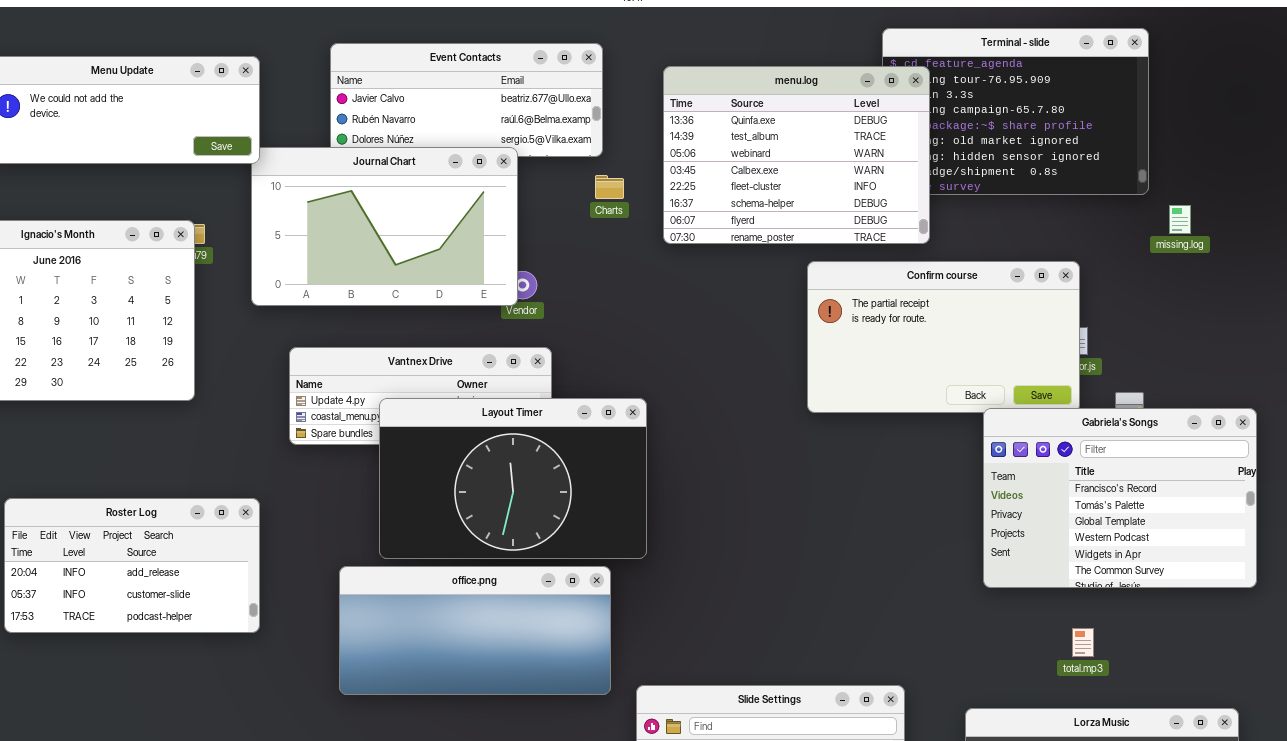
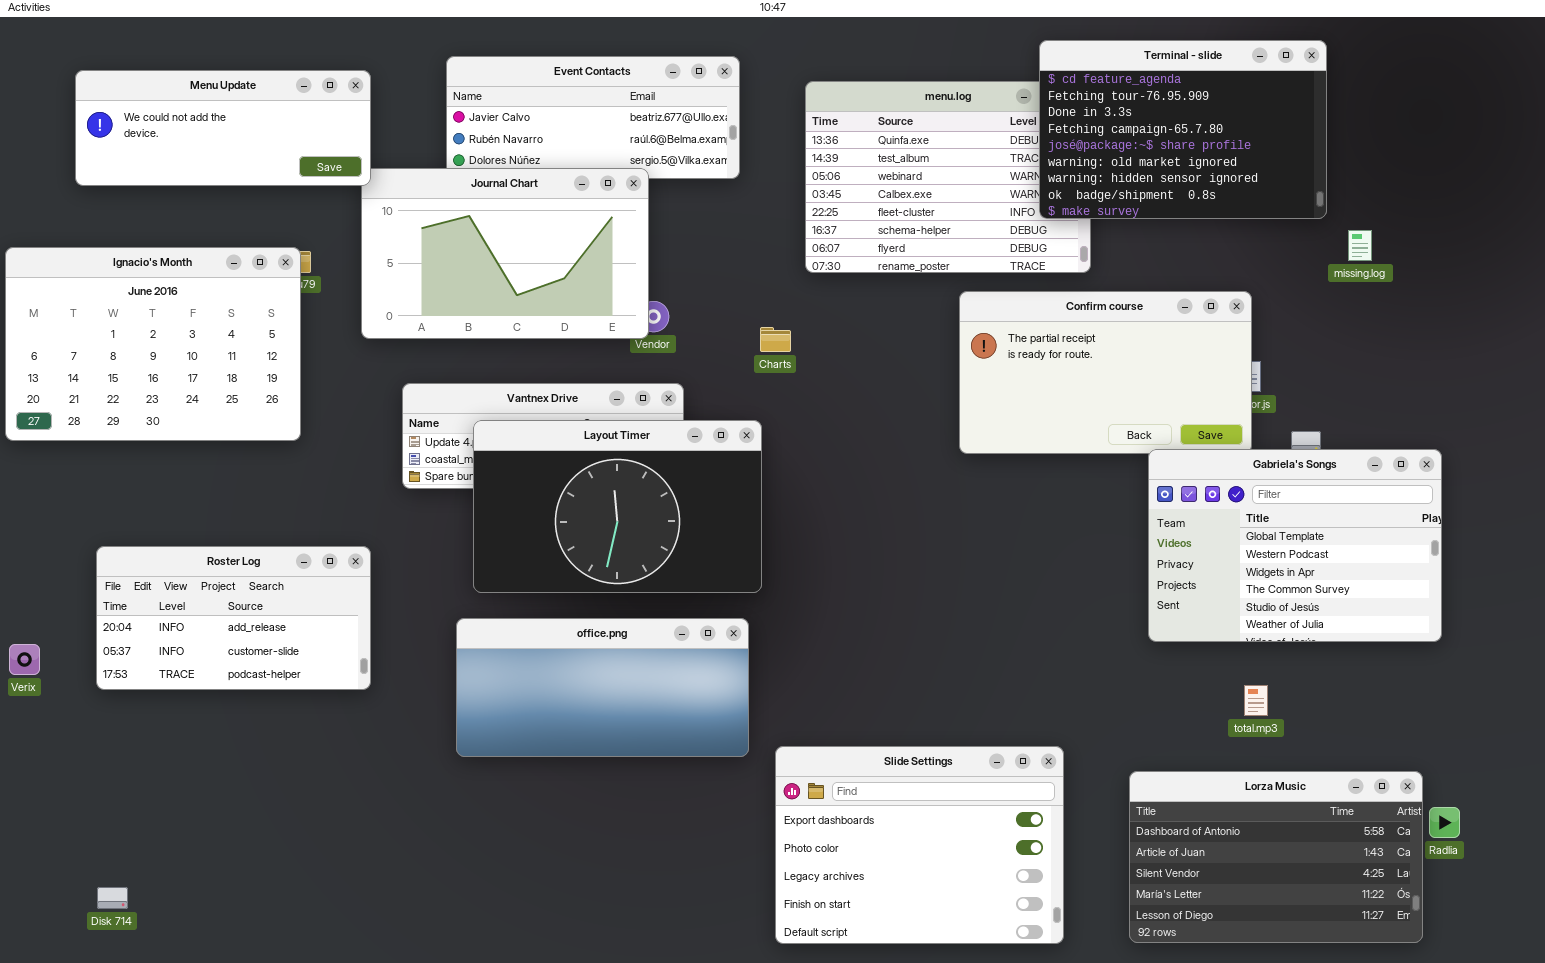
Terminal - slide: [882,28,1149,195] -> [1039,40,1327,219], raised
Charts: [595,175,624,199] -> [760,327,791,352], moved
Layout Timer: [379,398,647,559] -> [473,420,762,593], moved
Gabriela's Songs: [983,408,1257,588] -> [1148,449,1442,642], scrolled down 2 rows

